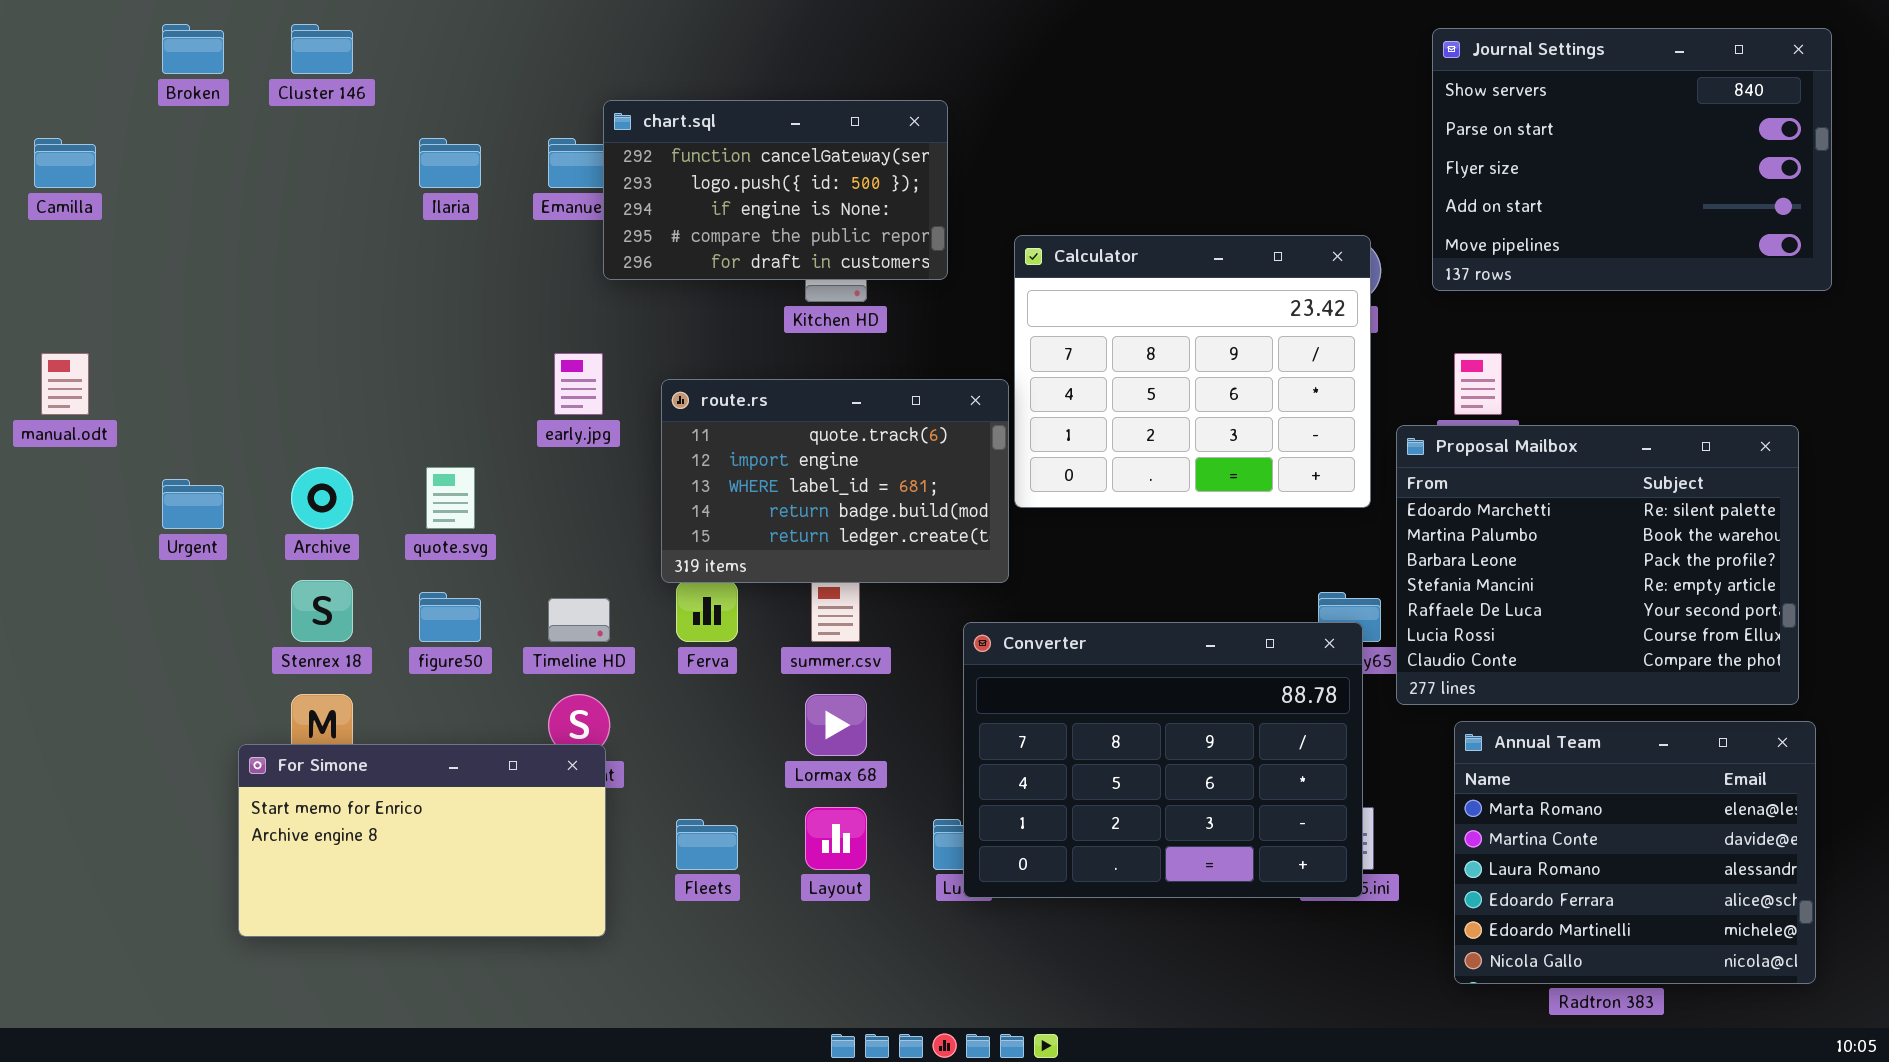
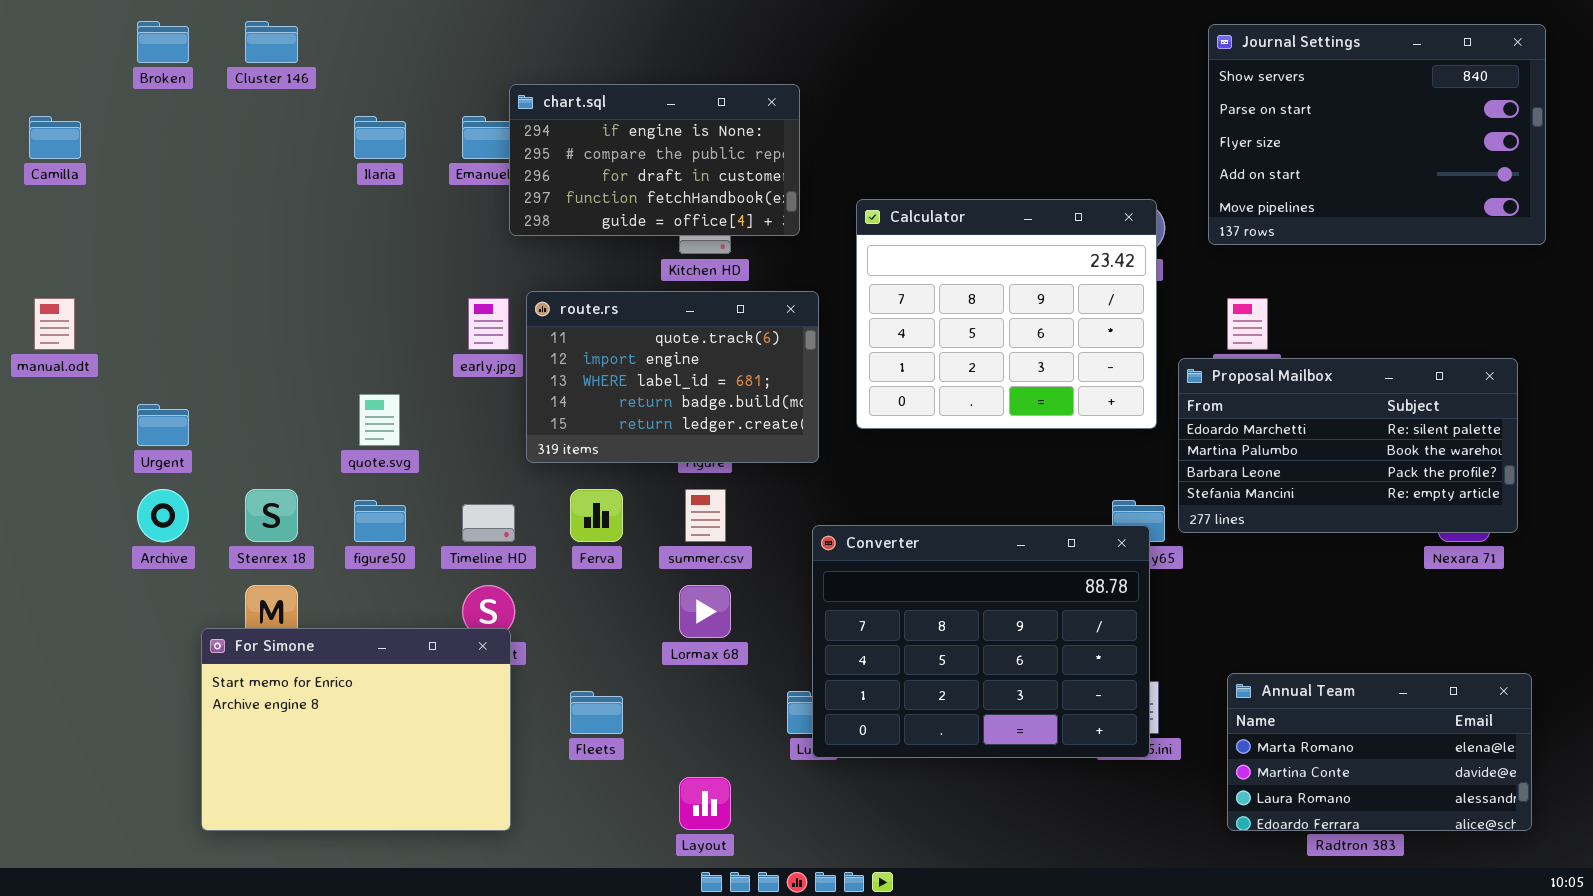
chart.sql: [603,100,948,280] -> [509,84,800,236], scrolled down 2 rows
route.rs: [661,379,1009,583] -> [526,291,819,463], moved
Proposal Mailbox: [1396,425,1799,705] -> [1178,358,1518,533], resized
Archive: [291,467,353,529] -> [137,489,189,542], moved
Annual Team: [1454,721,1816,984] -> [1227,673,1532,831], resized
For Simone: [238,744,606,937] -> [201,628,511,831], resized
Layout: [805,807,867,870] -> [679,777,731,830], moved

